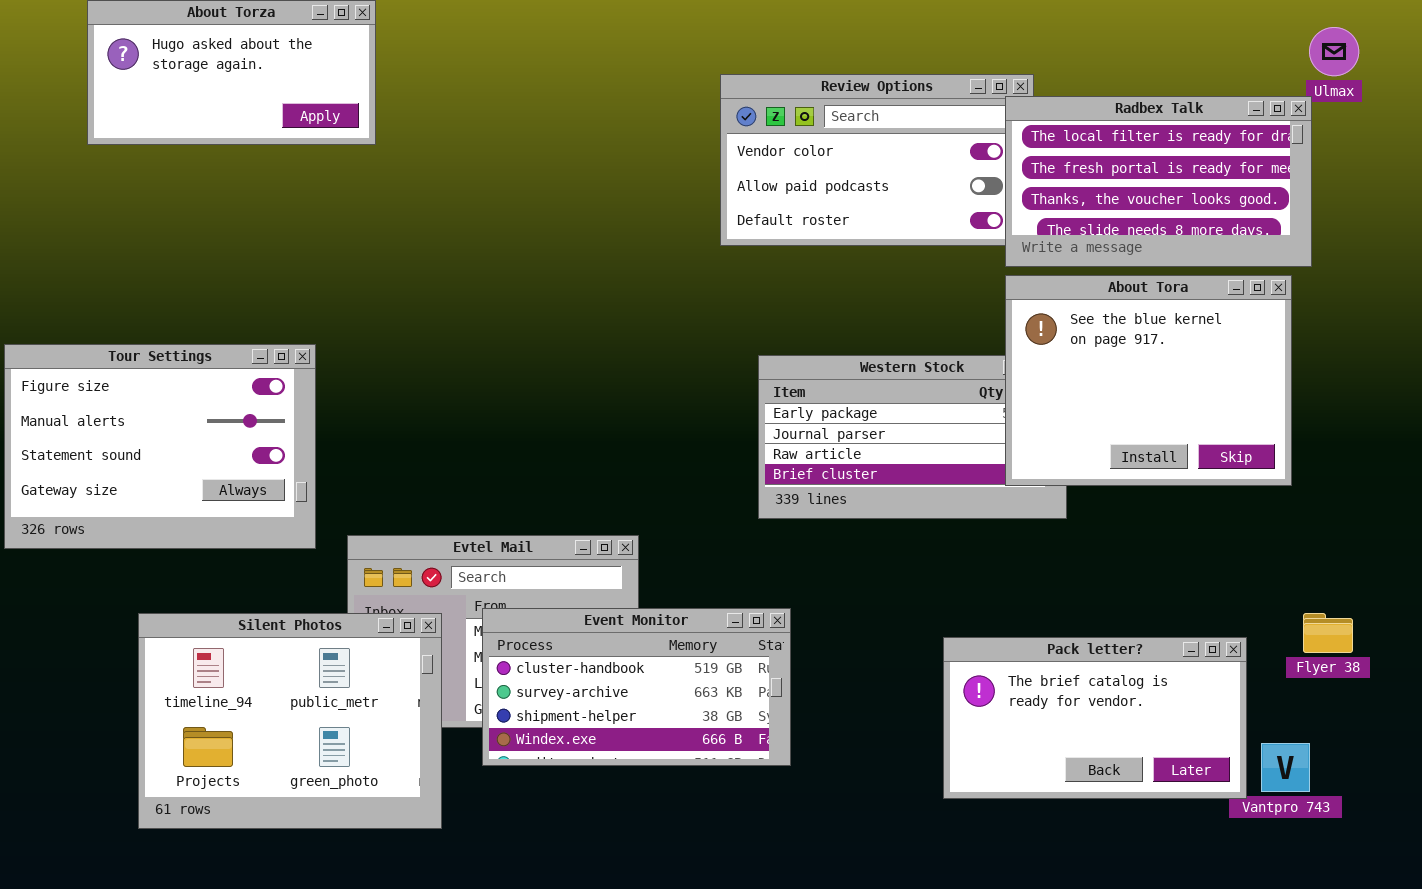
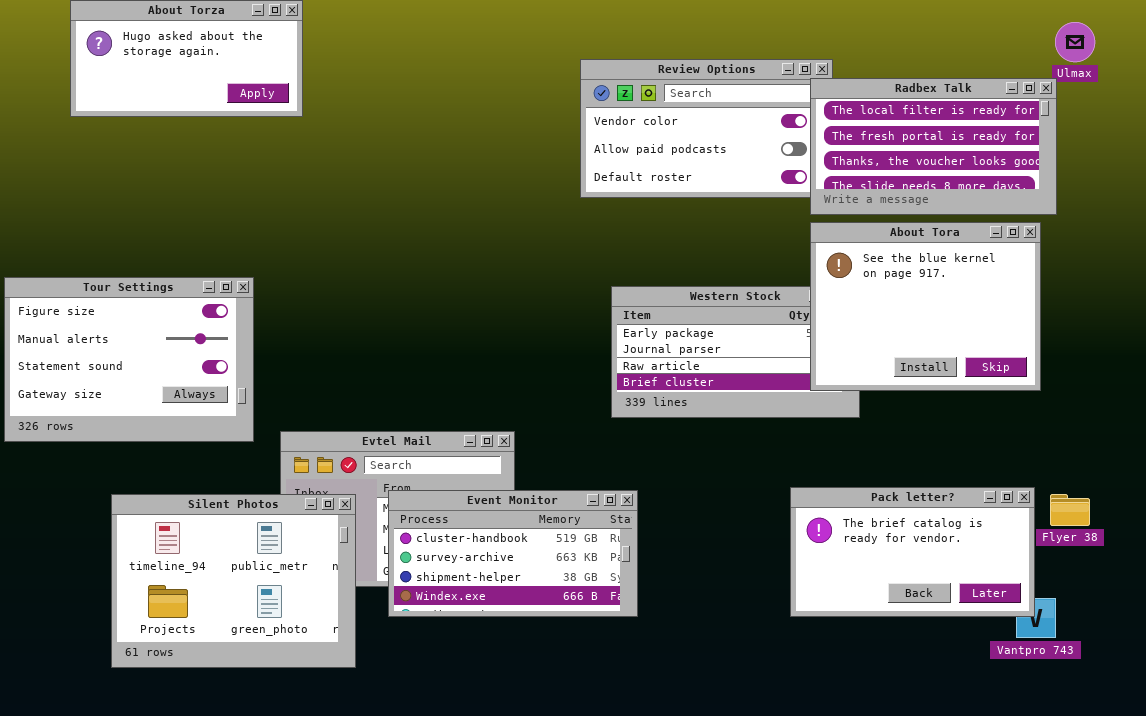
Pack letter?: [943,637,1247,799] -> [790,487,1035,617], moved

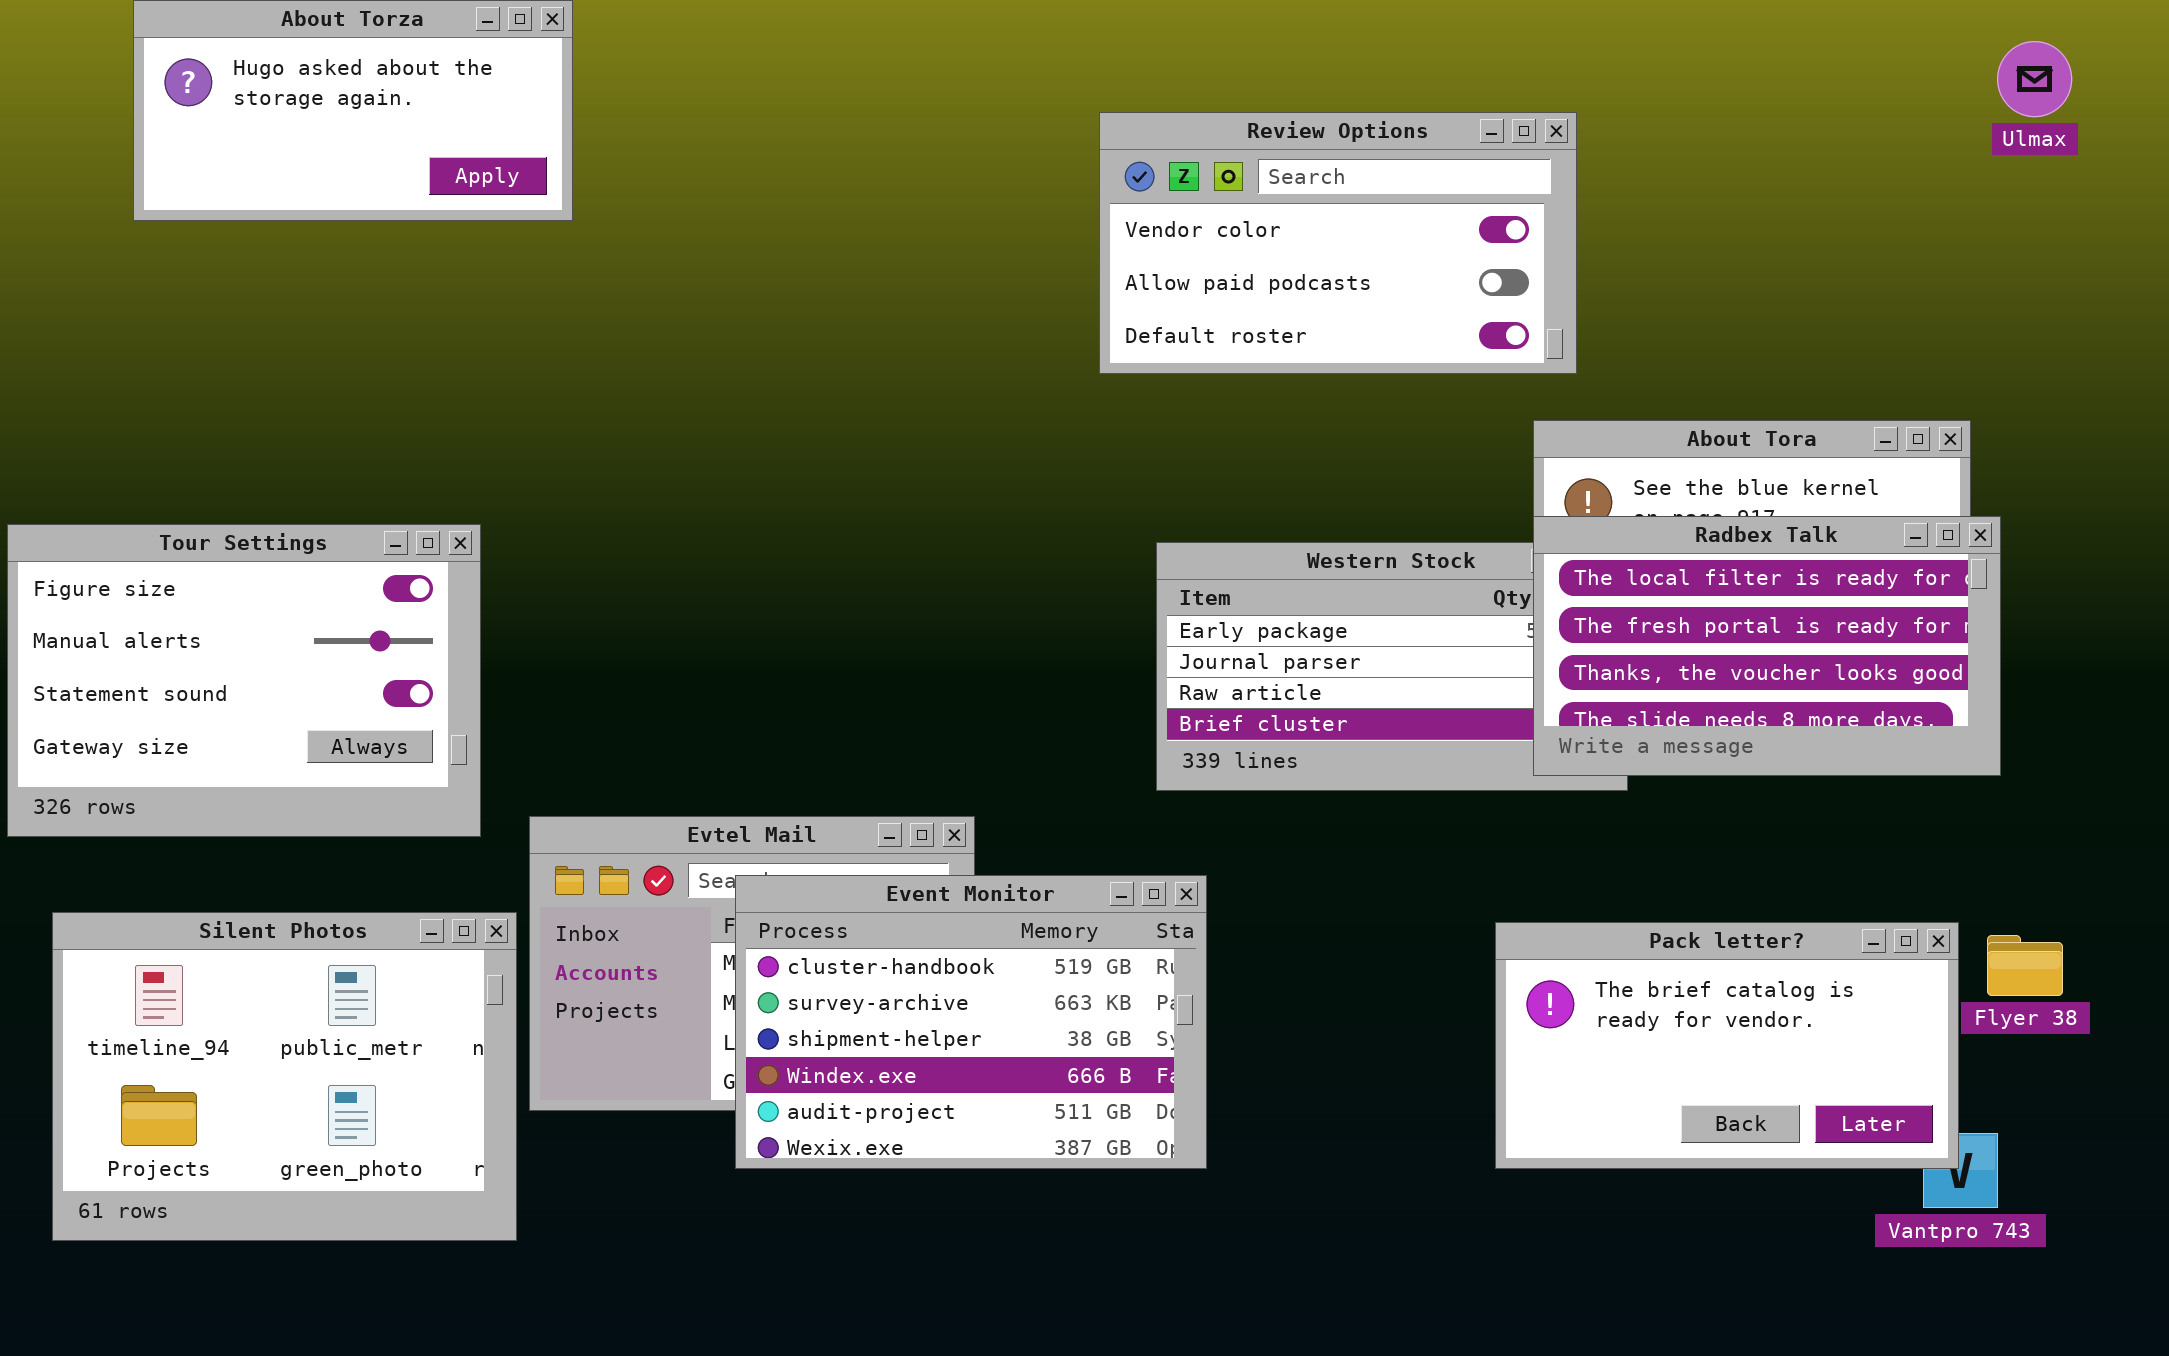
Radbex Talk: [810,78,1057,215] -> [1533,516,2001,776], moved
Event Monitor: [388,490,638,617] -> [735,875,1207,1169], resized
Silent Photos: [111,494,356,668] -> [52,912,517,1241], moved

